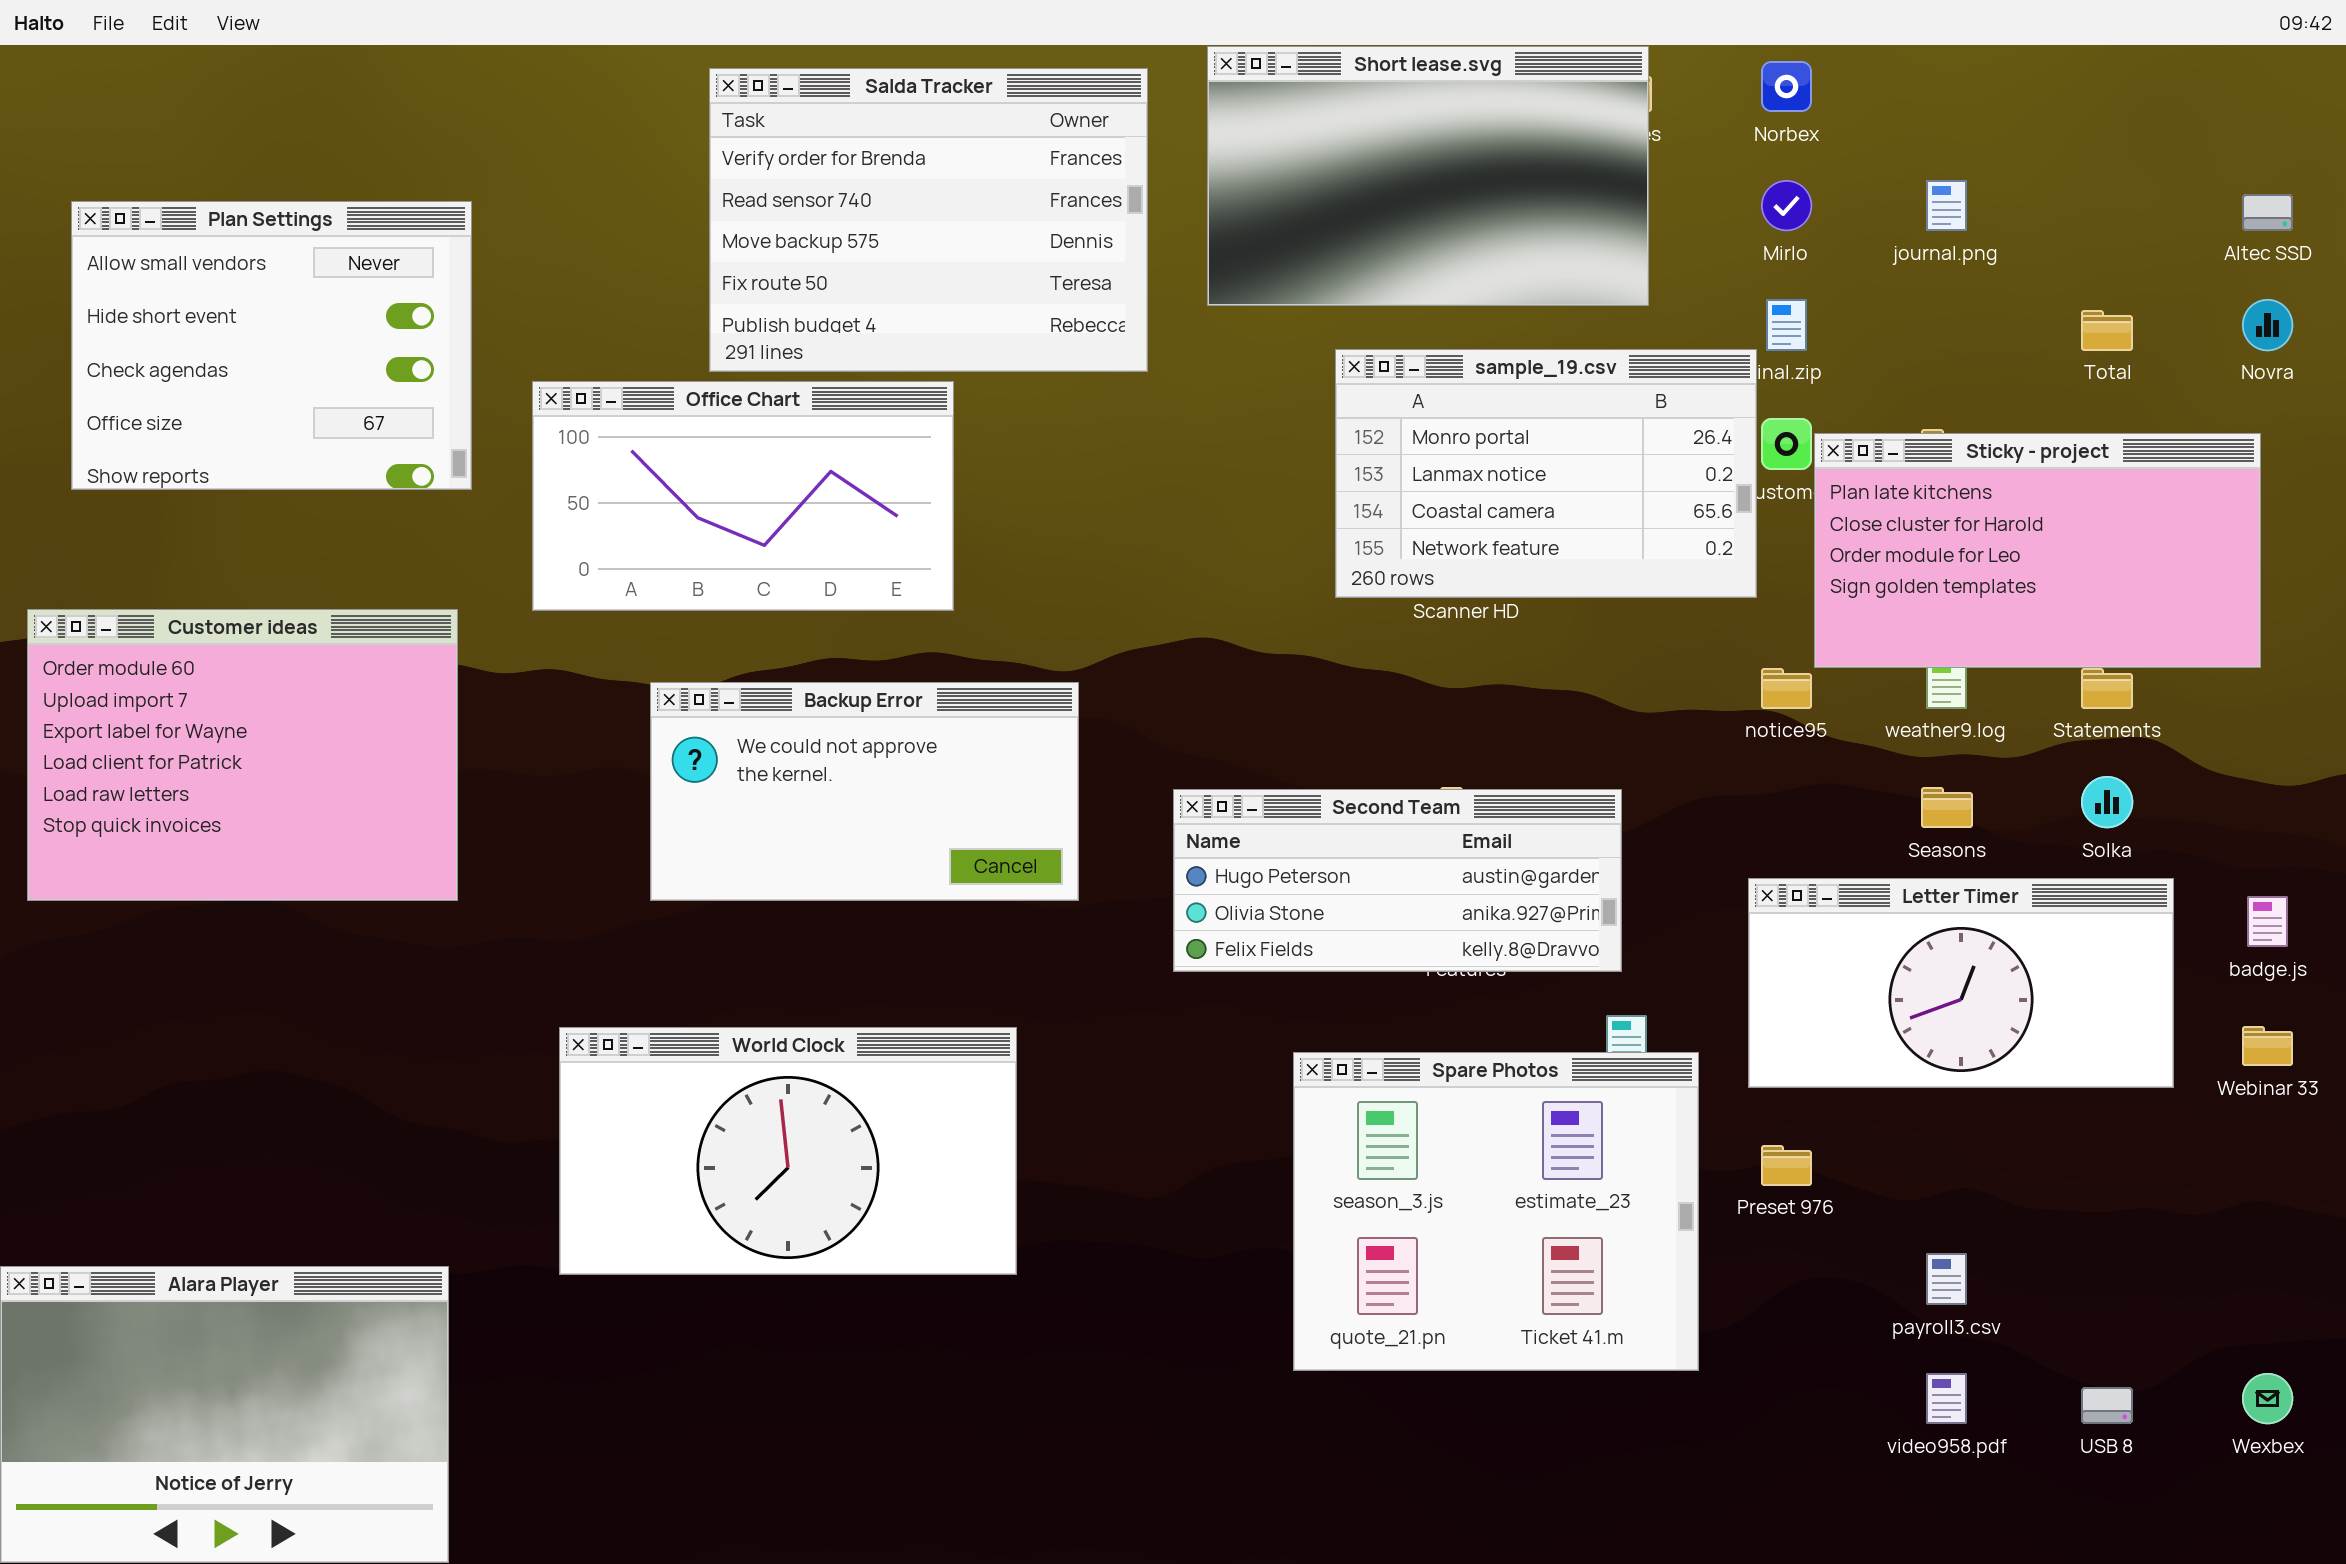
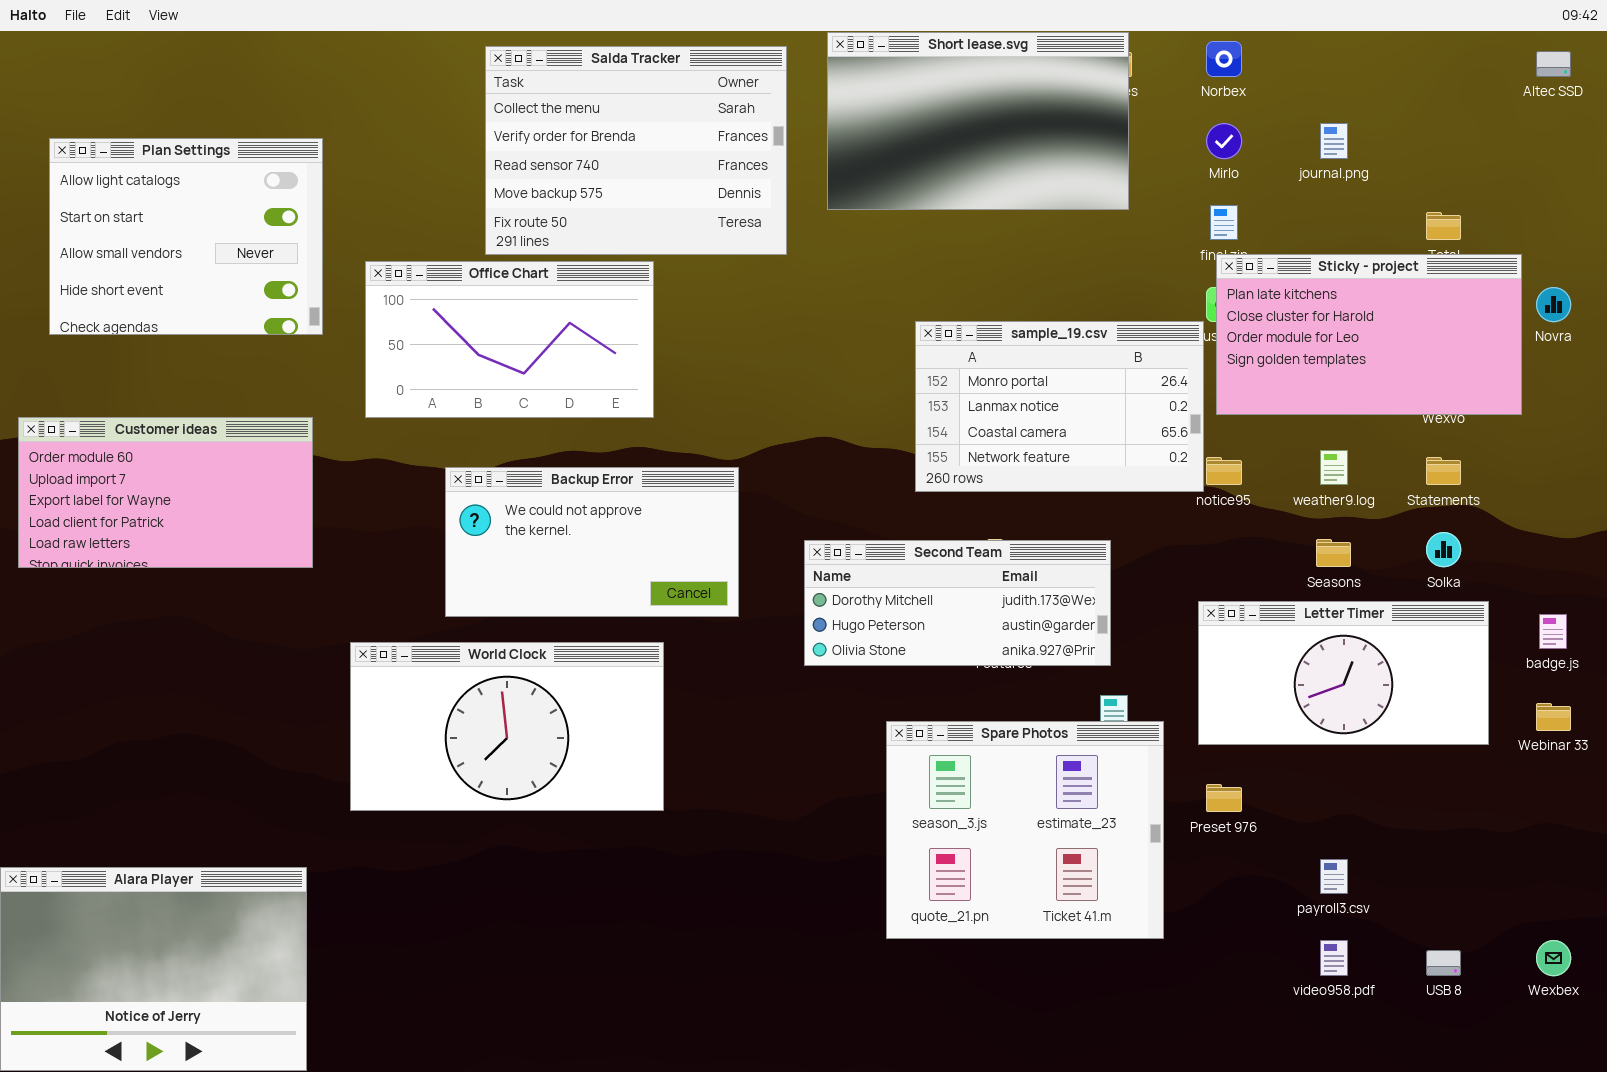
Salda Tracker: [709,68,1148,372] -> [485,46,787,255], scrolled up 1 row
Altec SSD: [2242,194,2293,231] -> [1536,51,1571,77], moved
Plan Settings: [71,201,472,490] -> [49,138,323,335], scrolled up 2 rows
Novra: [2242,299,2293,351] -> [1536,287,1571,322], moved
sample_19.csv: [1335,349,1757,598] -> [915,321,1204,492], moved
Sticky - project: [1814,433,2261,668] -> [1216,254,1522,415], moved
Customer ideas: [27,609,458,901] -> [18,417,313,568], resized
Second Team: [1173,789,1622,972] -> [804,540,1111,666], scrolled up 1 row
World Clock: [559,1027,1017,1275] -> [350,642,664,811], moved

